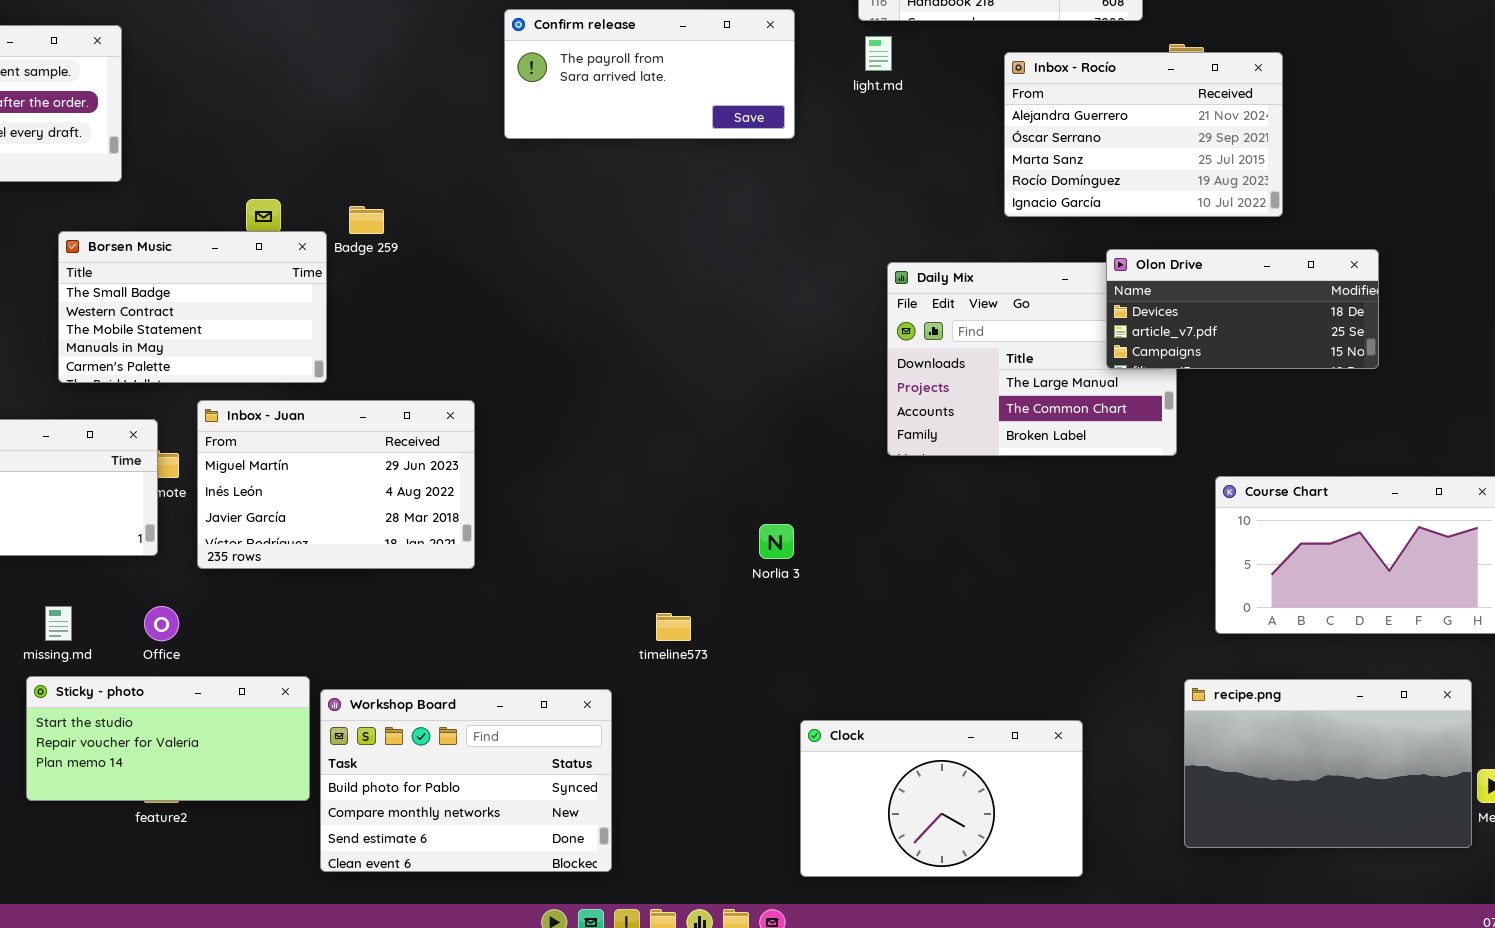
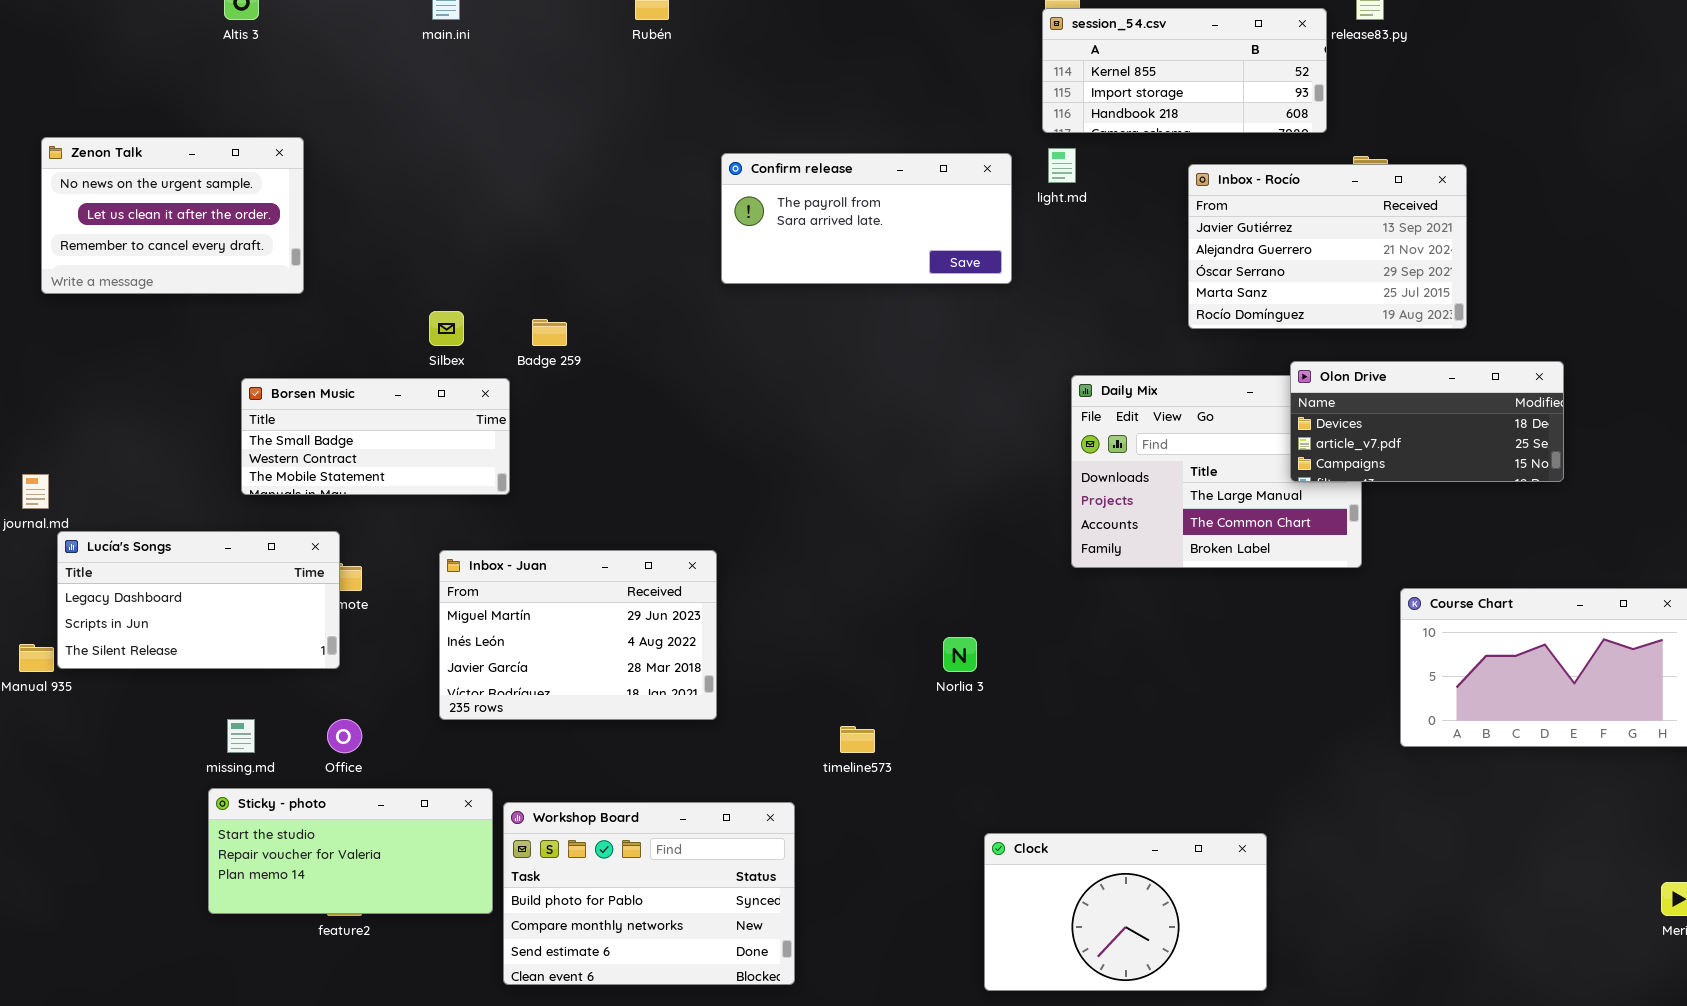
Confirm release: [504,9,795,139] -> [721,153,1012,284], moved
Inbox - Rocío: [1004,52,1283,217] -> [1188,164,1467,329], scrolled up 1 row
Borsen Music: [58,231,327,383] -> [241,378,510,495], resized
Inbox - Juan: [197,400,475,569] -> [439,550,717,720], moved
recipe.png: [1184,679,1472,848] -> none, closed

